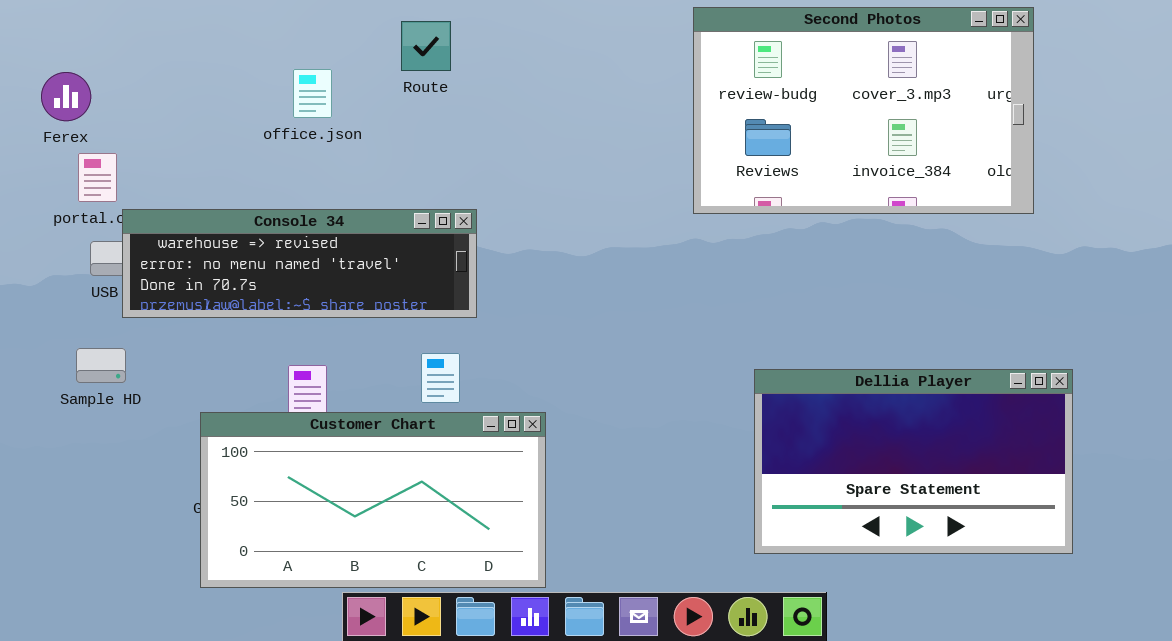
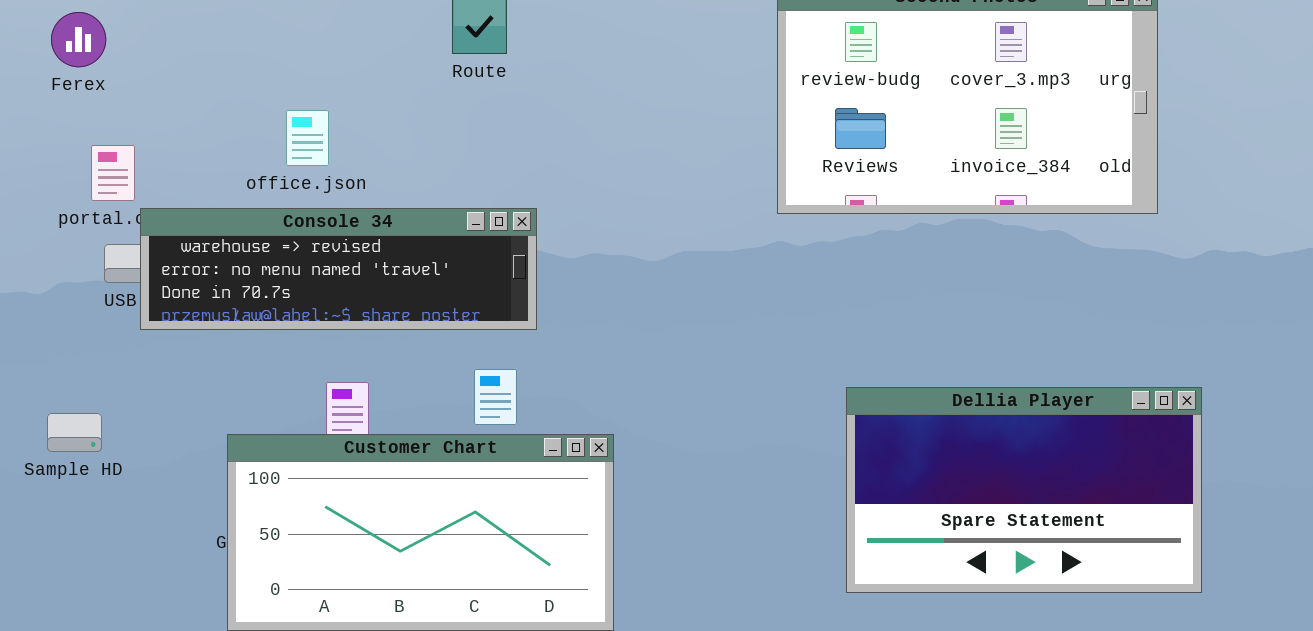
office.json: [293,69,332,118] -> [286,110,329,166], moved
Ferex: [41,72,91,121] -> [51,12,106,67], moved
Sample HD: [76,348,126,383] -> [47,413,102,452], moved

